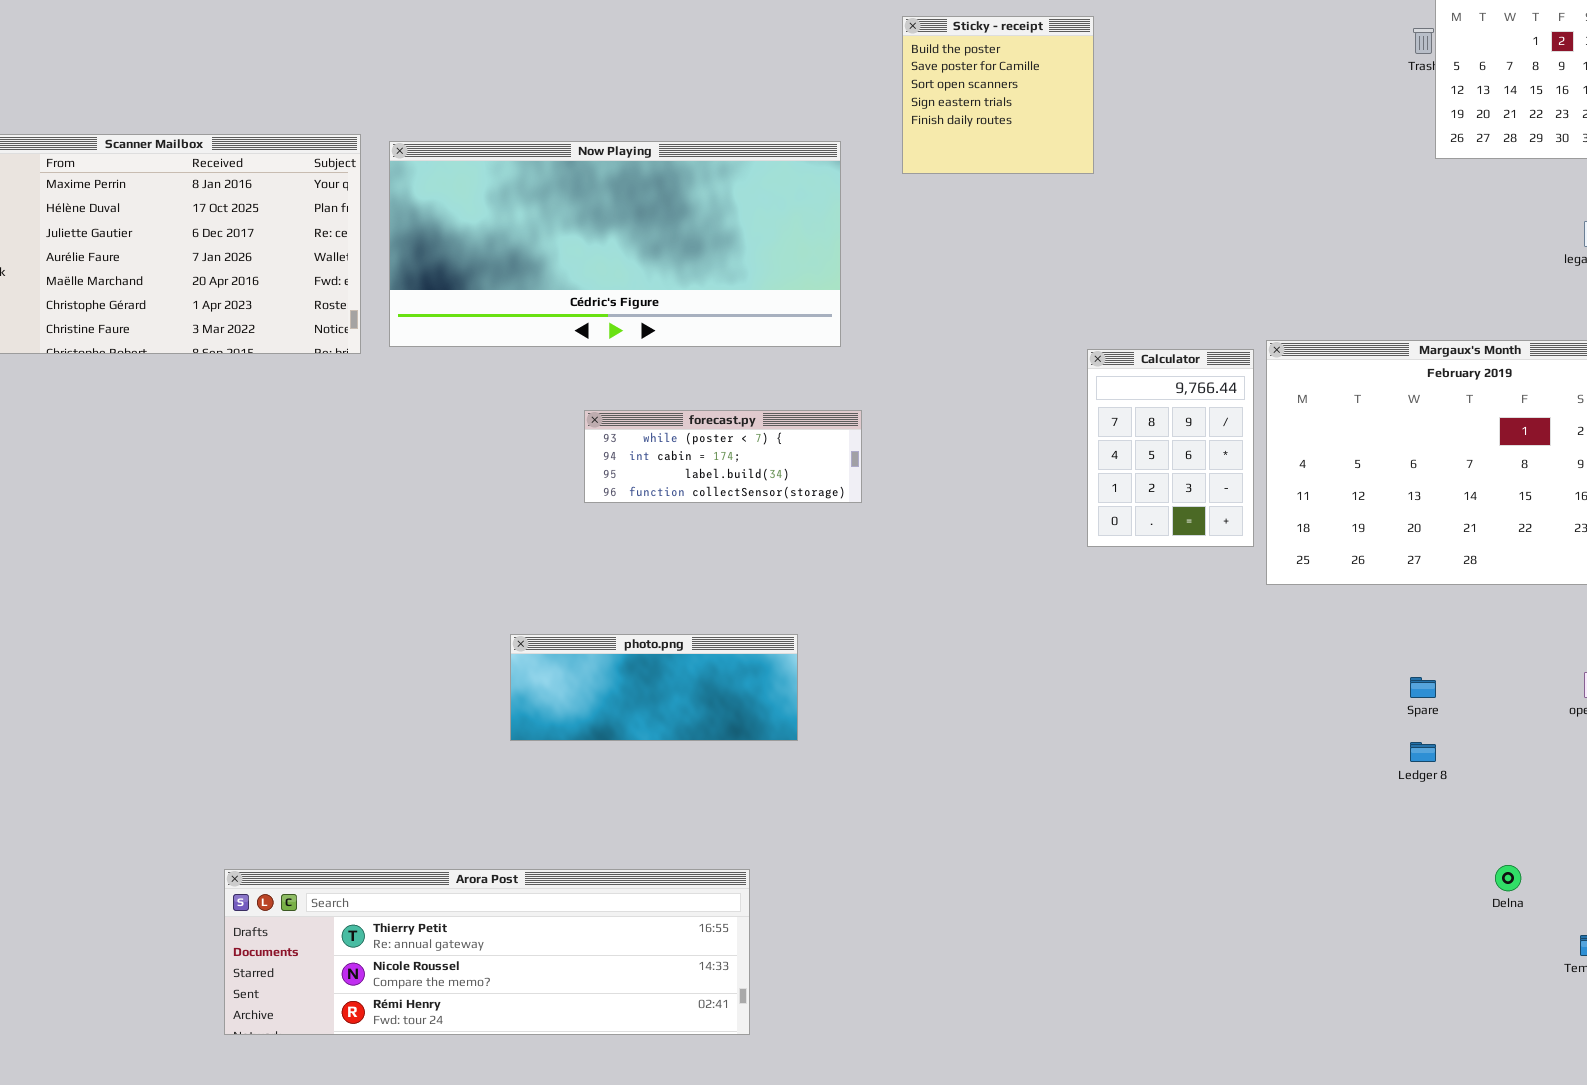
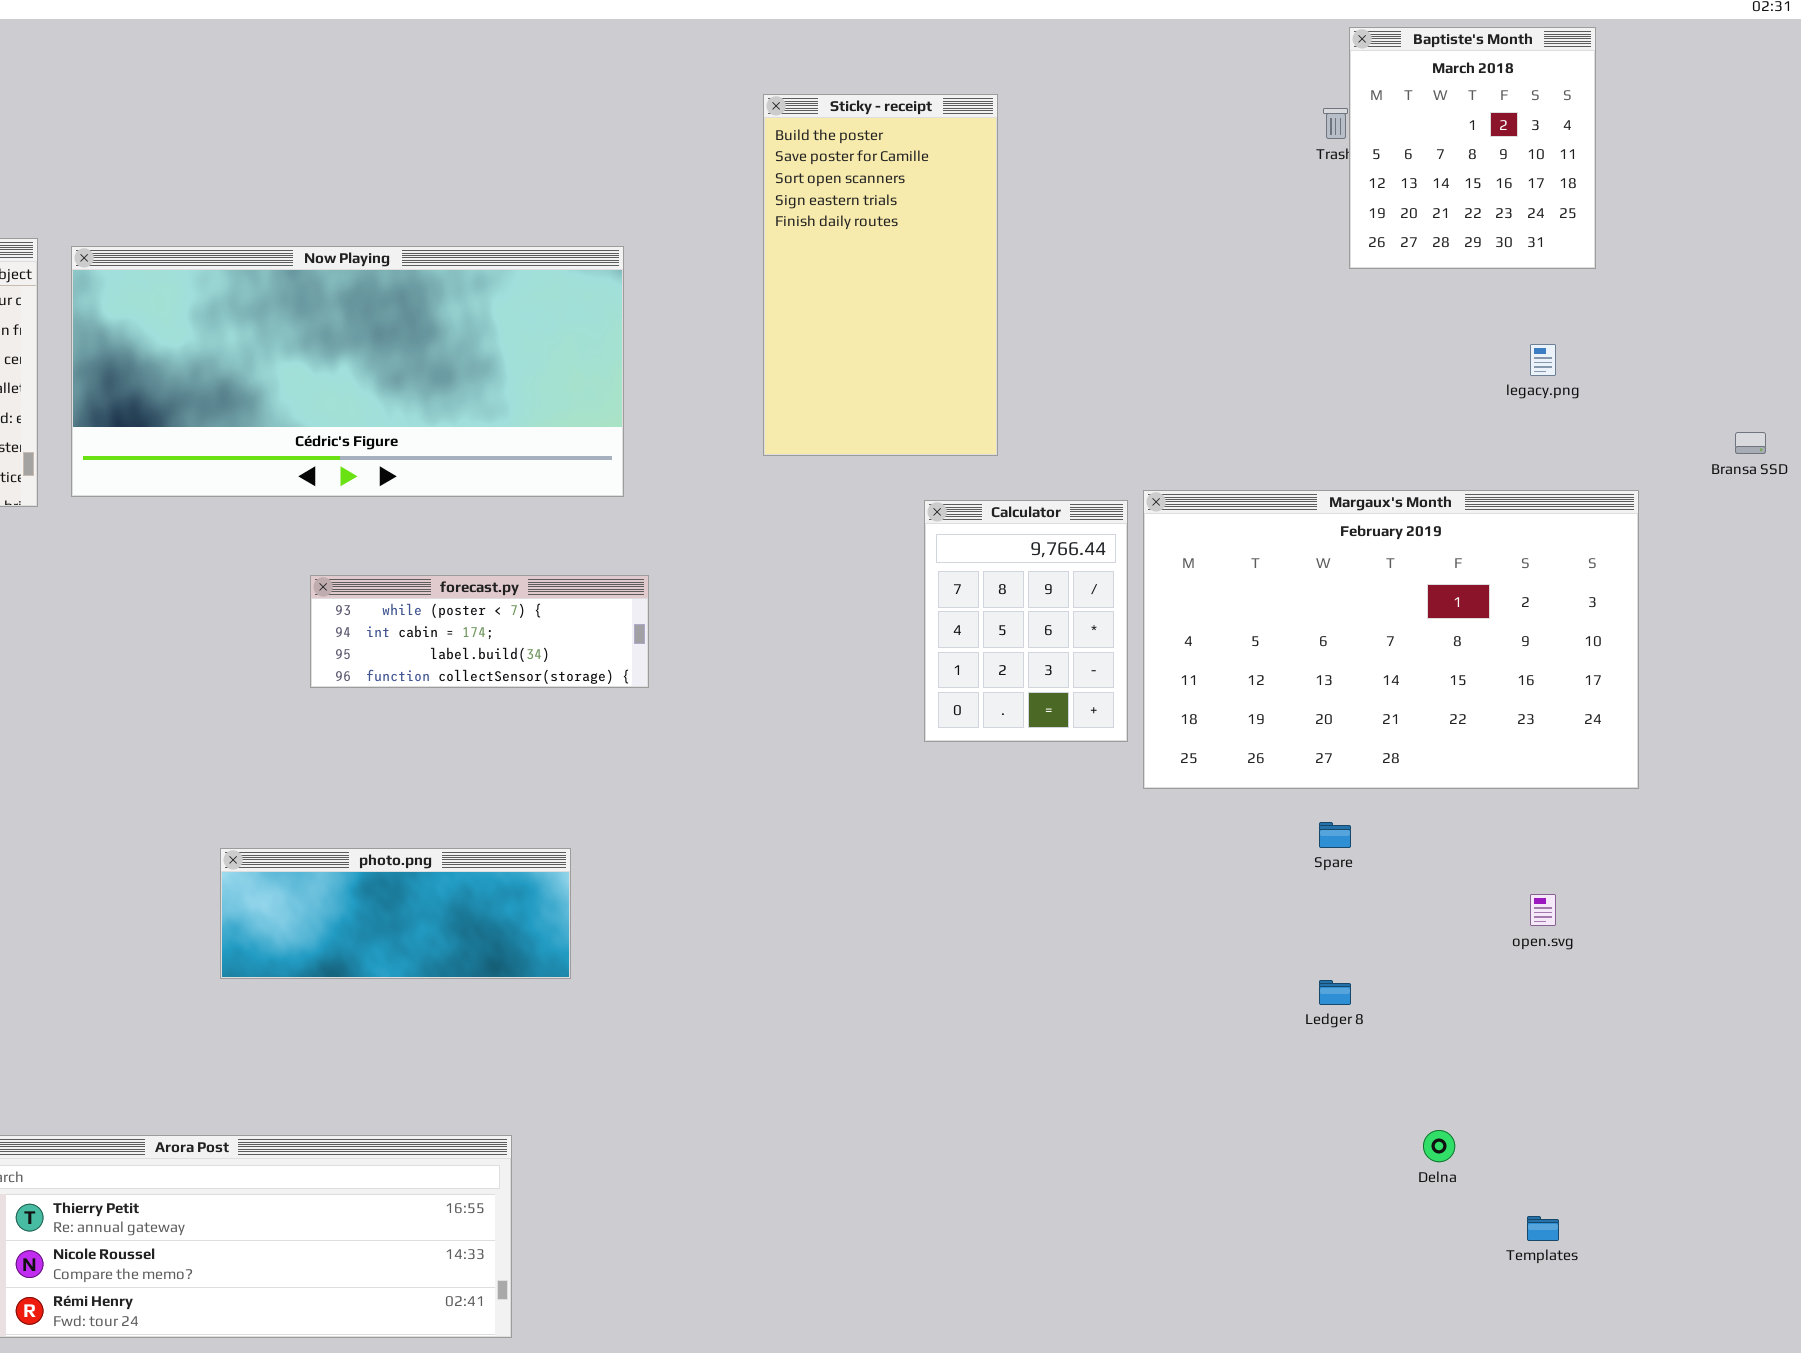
Sticky - receipt: [902,16,1094,174] -> [763,94,998,456], moved, resized
Spare: [1410,677,1436,698] -> [1319,822,1351,848], moved

